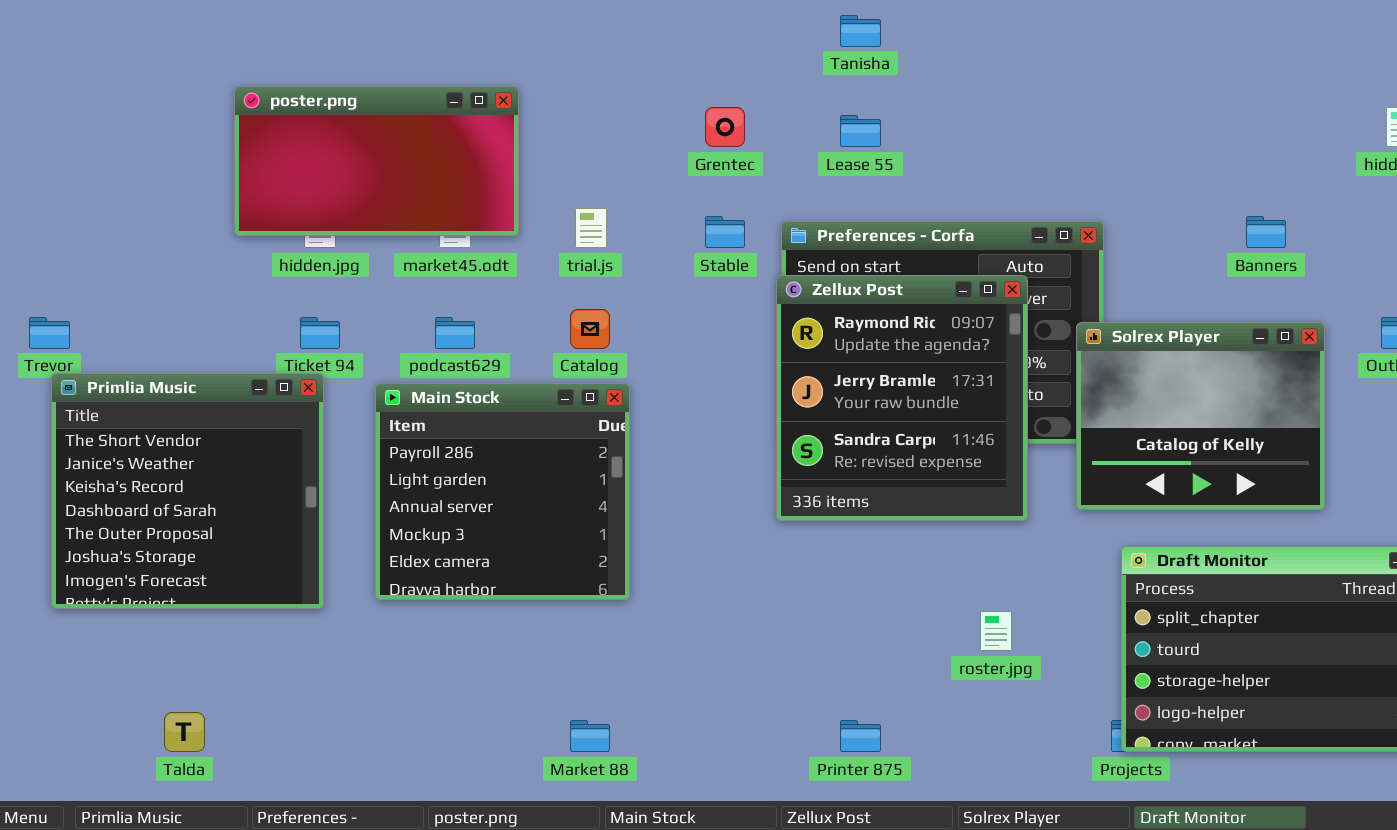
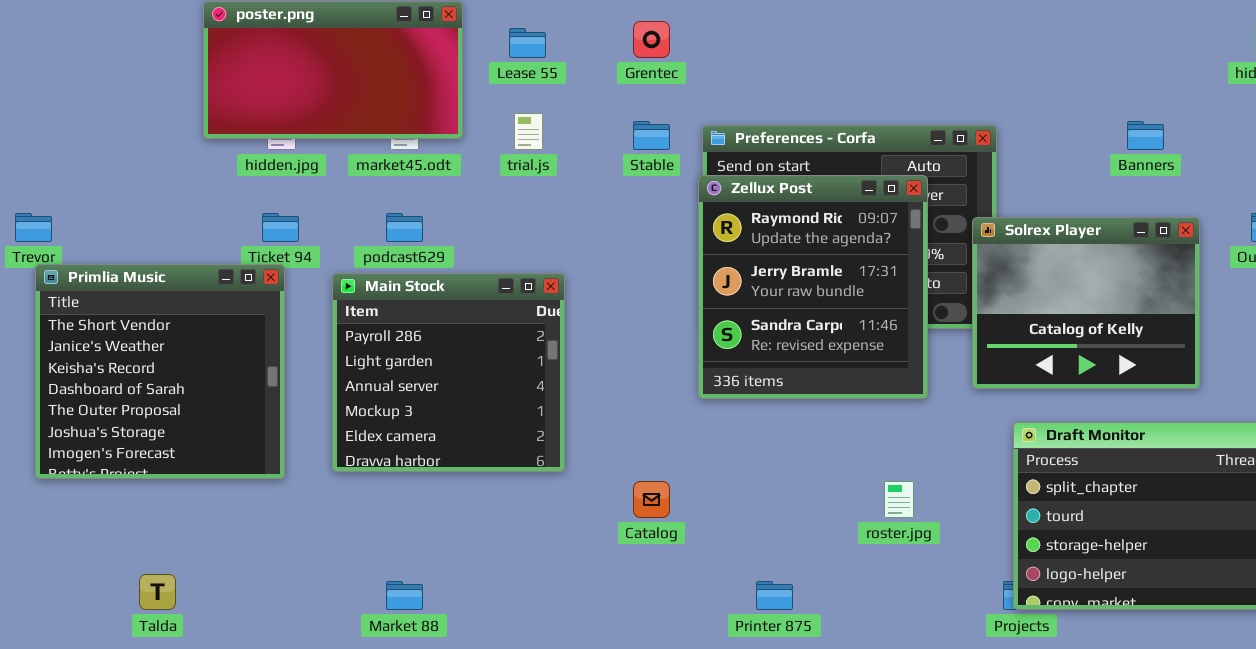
Lease 55: [840,115,881,147] -> [509,28,546,58], moved
Catalog: [570,309,610,349] -> [633,481,670,518], moved
Market 88: [570,720,610,752] -> [386,581,423,610], moved

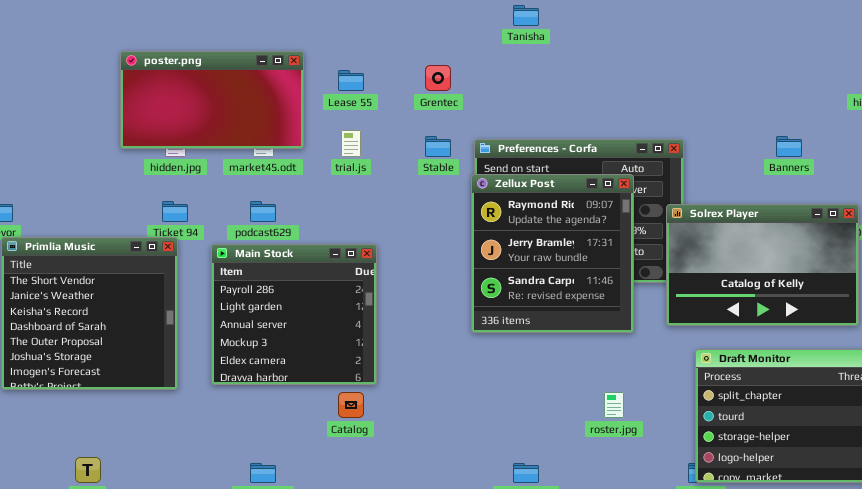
Solrex Player: [972,217,1200,389] -> [666,204,859,326], resized
Catalog: [633,481,670,518] -> [338,392,364,418], moved

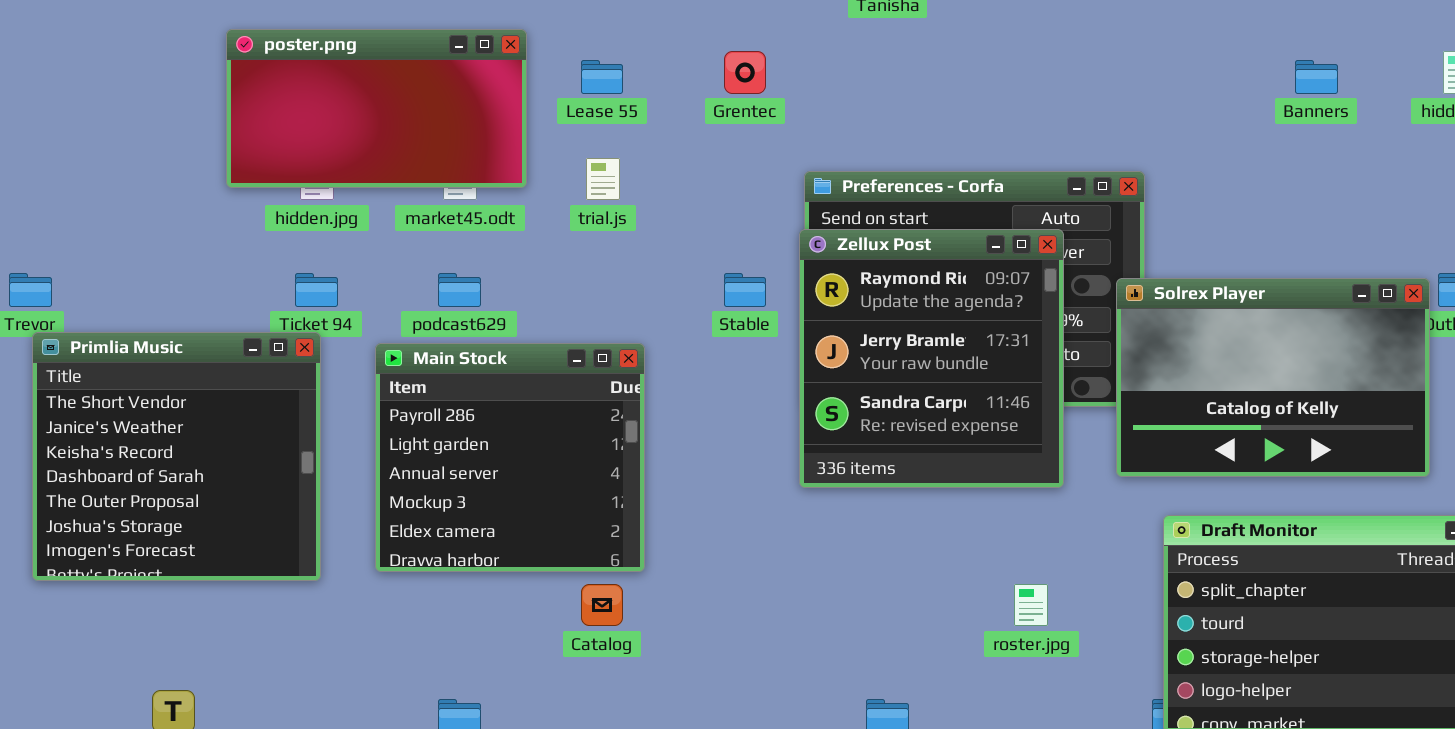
Stable: [425,136,451,157] -> [724,273,766,307], moved
Banners: [776,136,802,157] -> [1295,60,1338,94], moved

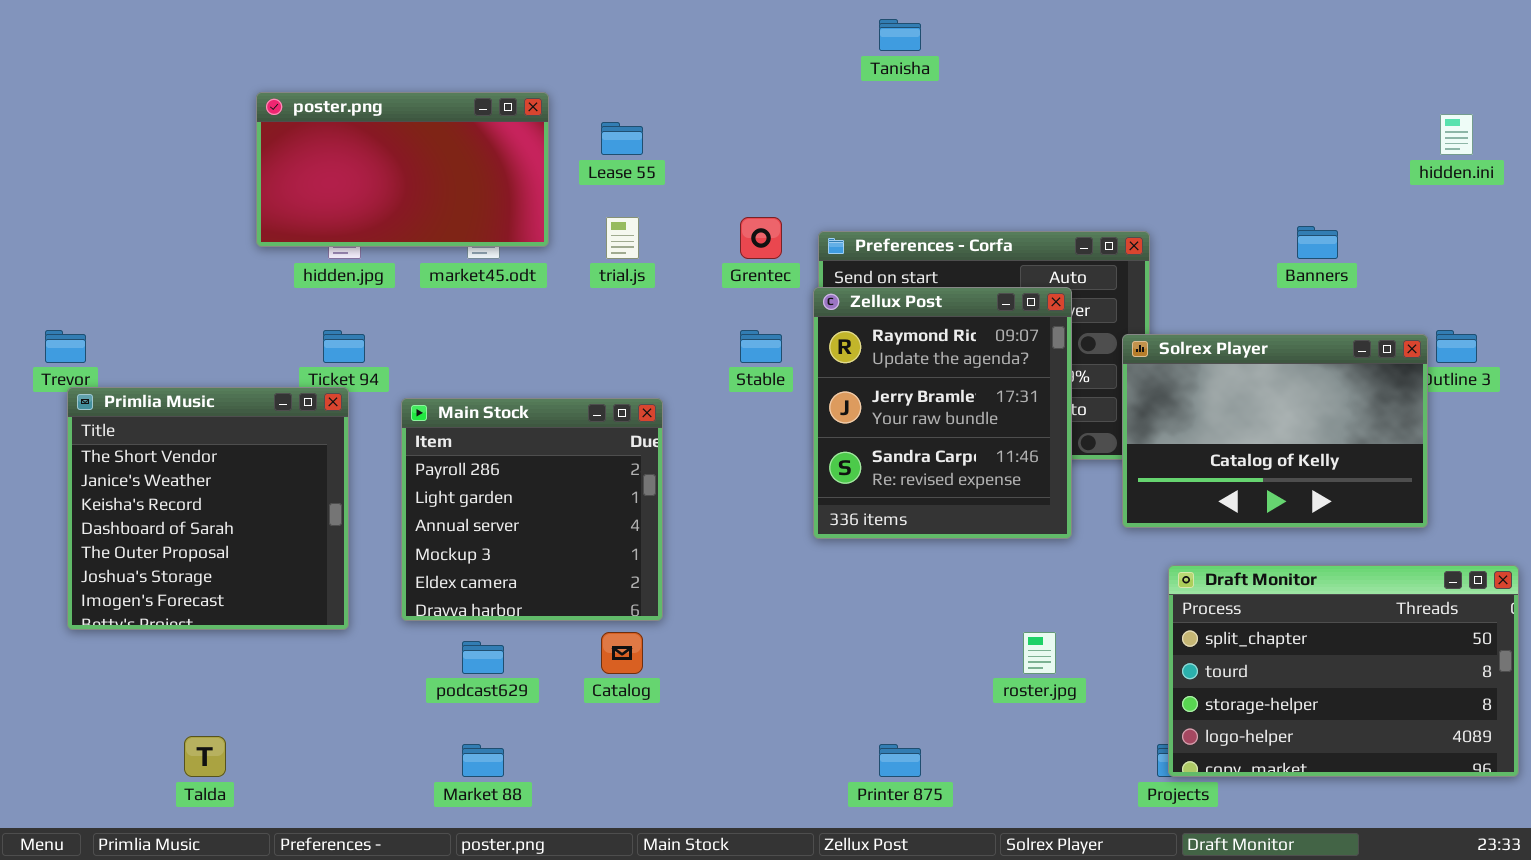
Grentec: [724,51,766,94] -> [740,217,782,259], moved
Banners: [1295,60,1338,94] -> [1297,226,1338,259], moved
podcast629: [438,273,481,307] -> [462,641,504,674], moved

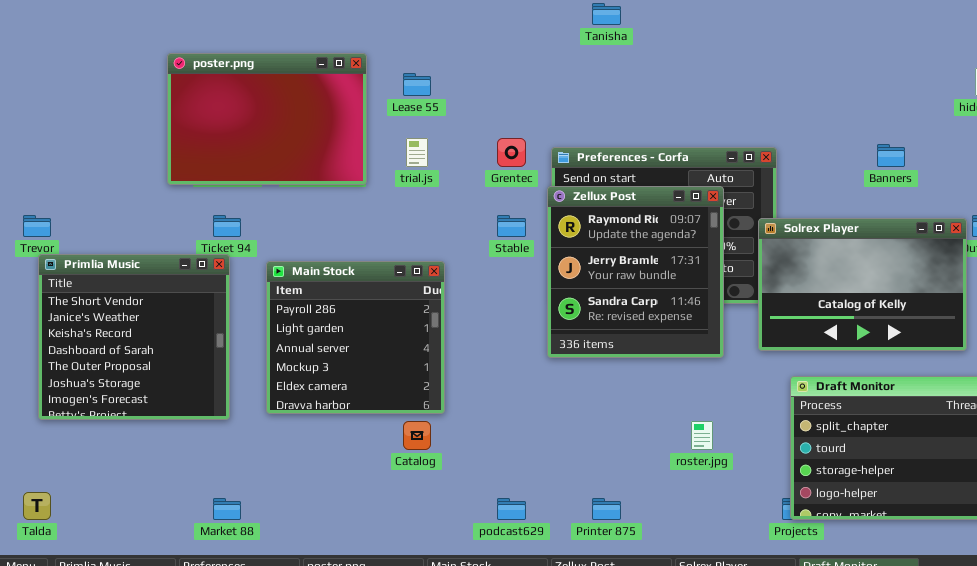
poster.png: [256,92,549,247] -> [167,53,367,185], resized
podcast629: [462,641,504,674] -> [497,498,526,520], moved
Talda: [184,736,226,777] -> [23,492,51,520], moved
Market 88: [462,744,504,777] -> [213,498,241,520], moved

